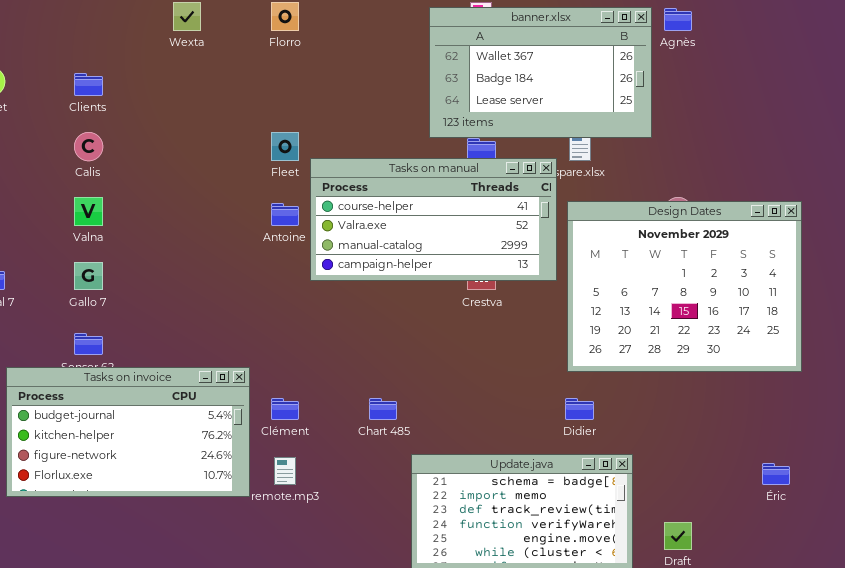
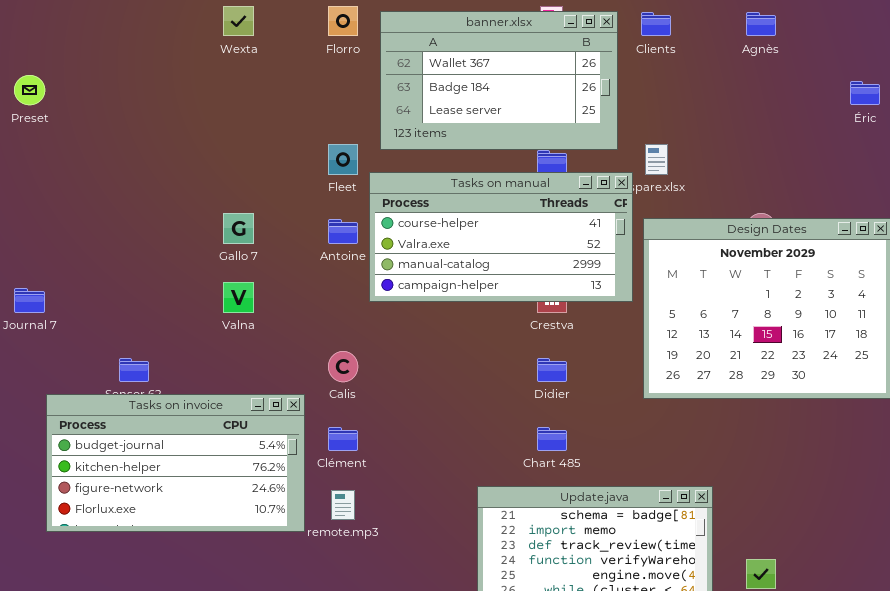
banner.xlsx: [429,7,652,138] -> [380,11,618,150], moved
Clients: [74,73,103,96] -> [641,12,671,36], moved
Calis: [74,132,103,161] -> [328,351,358,382], moved
Valna: [74,197,103,226] -> [223,282,254,313], moved
Gallo 7: [74,262,103,290] -> [223,213,254,244], moved
Chart 485: [369,398,397,420] -> [537,427,567,451], moved
Didier: [565,398,594,420] -> [537,358,567,382], moved
Éric: [762,463,790,485] -> [850,81,880,105], moved

